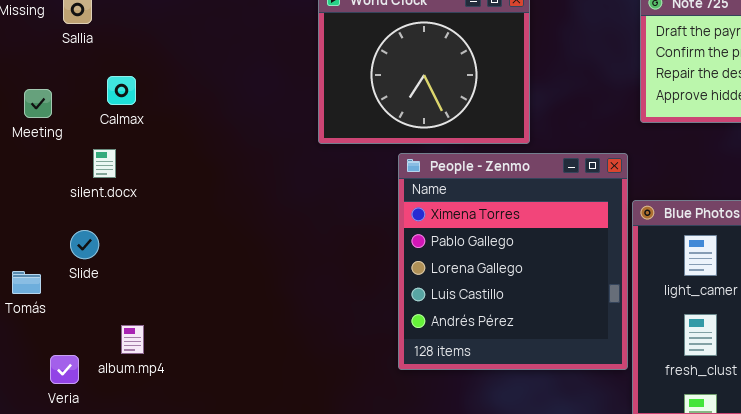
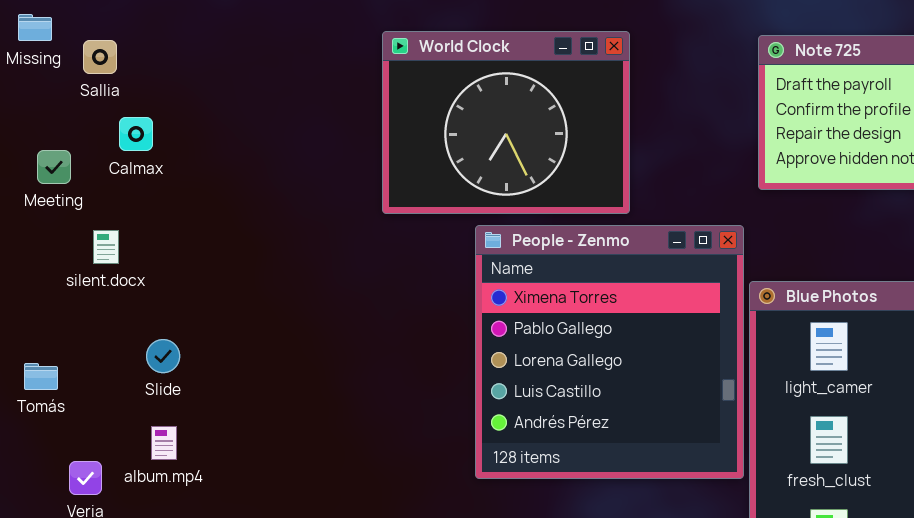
Calmax: [107,76,136,105] -> [119,117,153,151], moved
silent.docx: [93,149,116,178] -> [93,230,119,264], moved
Slide: [70,230,99,259] -> [146,339,180,373], moved

